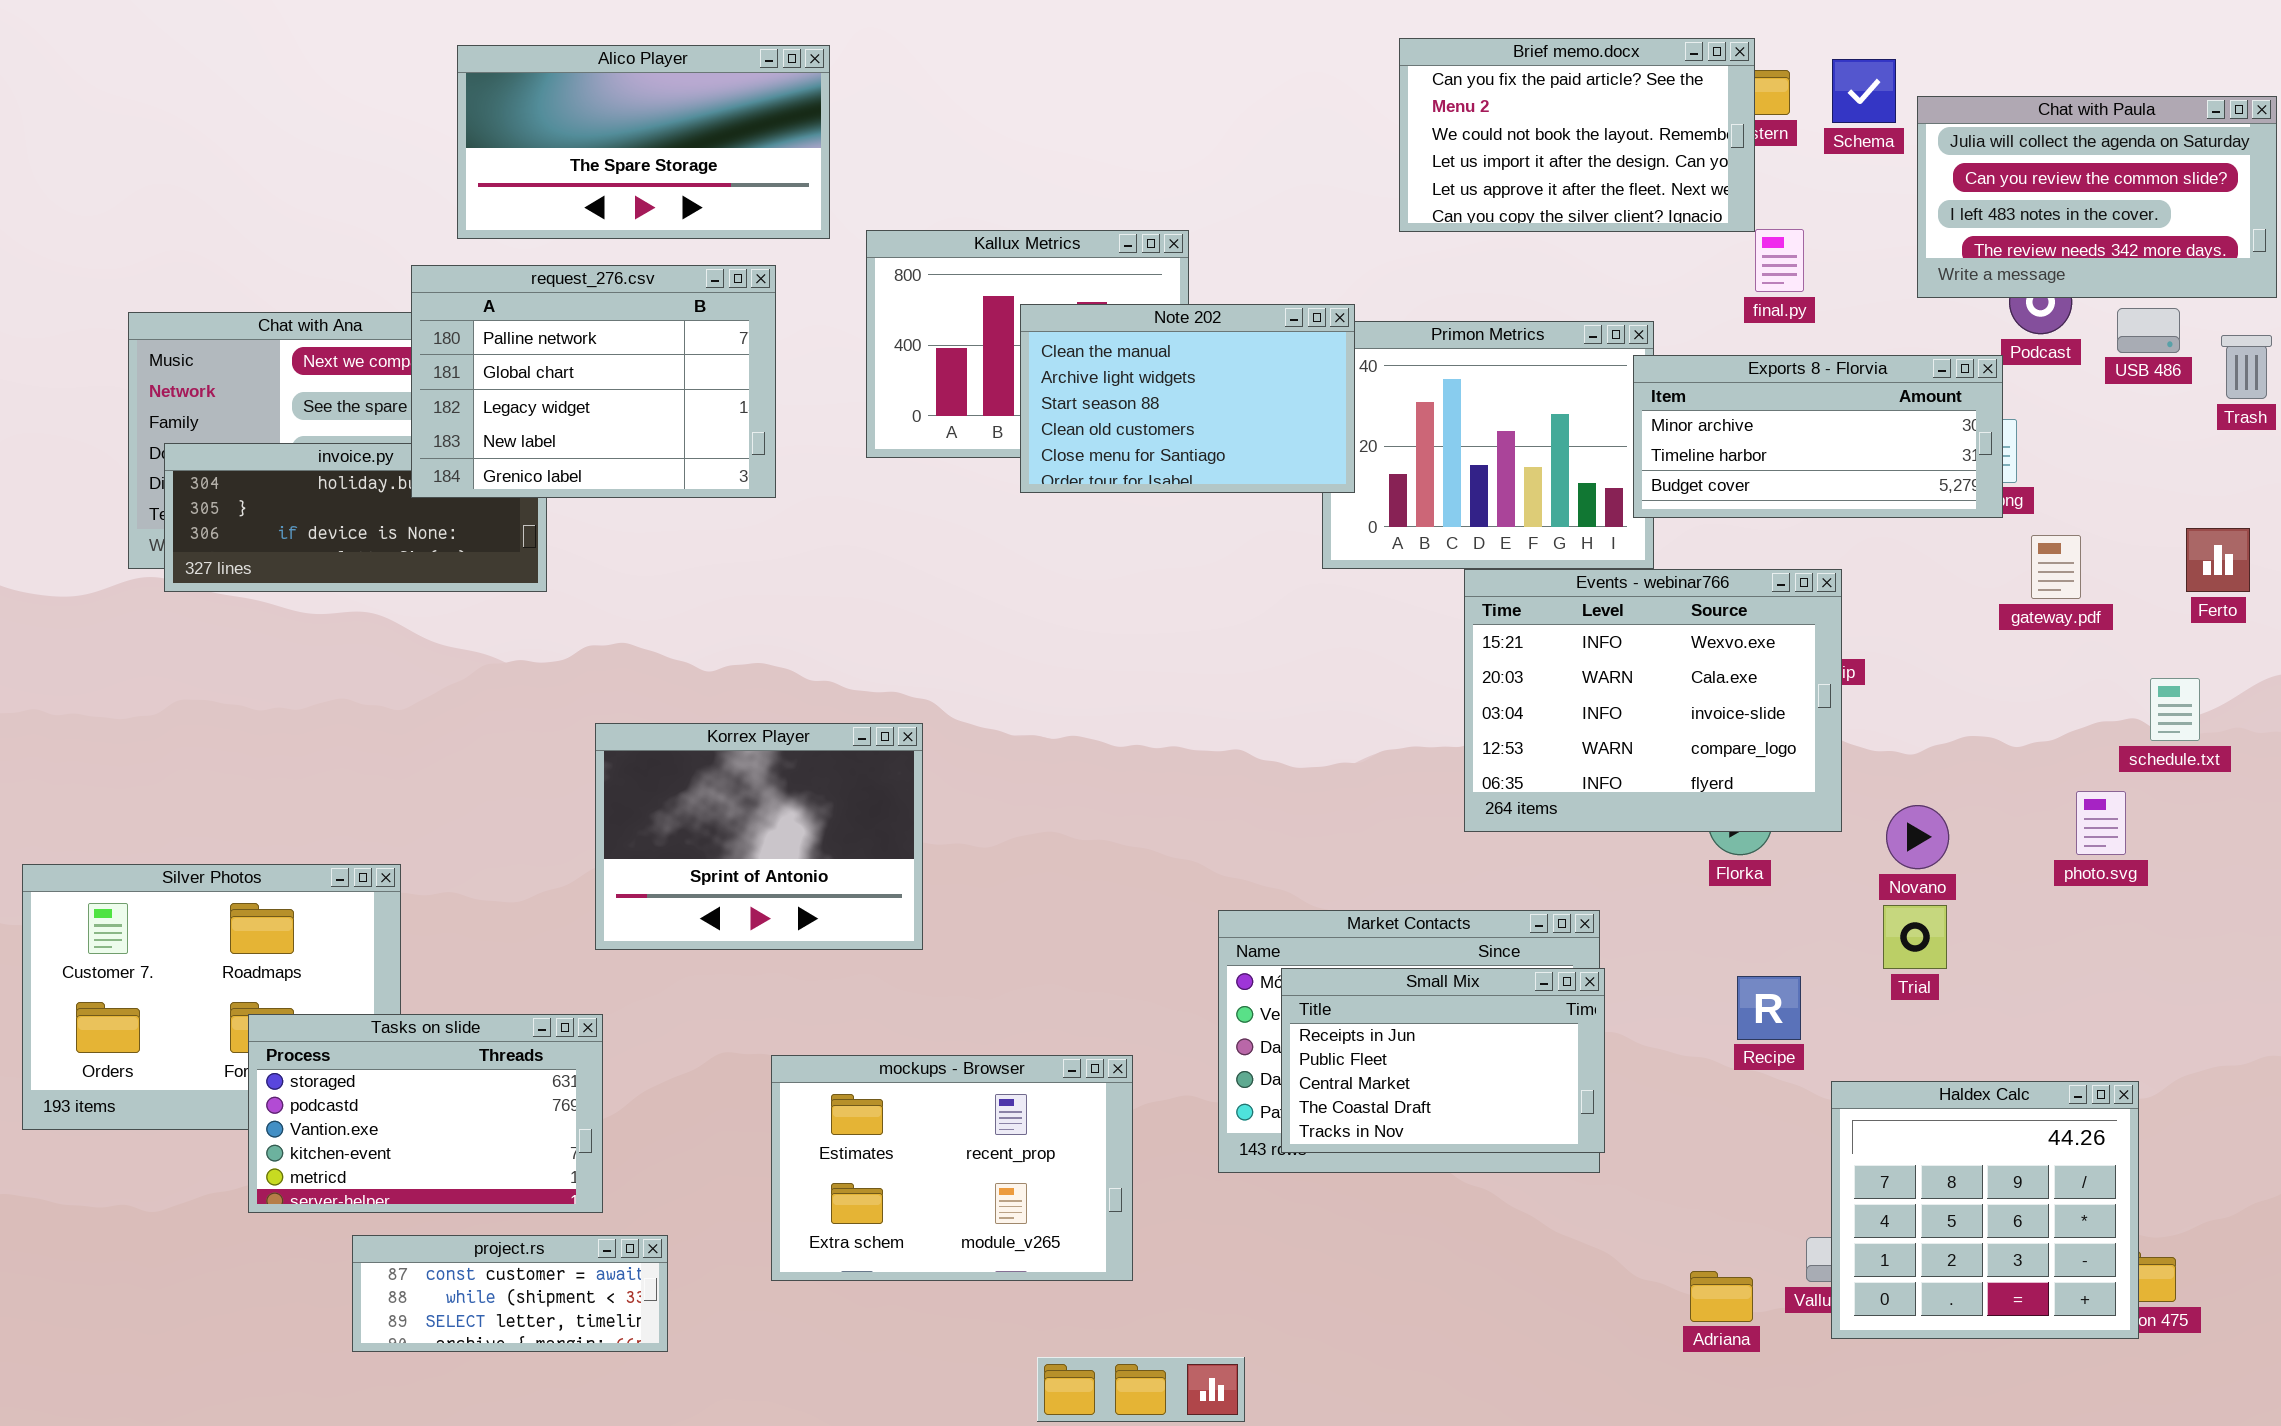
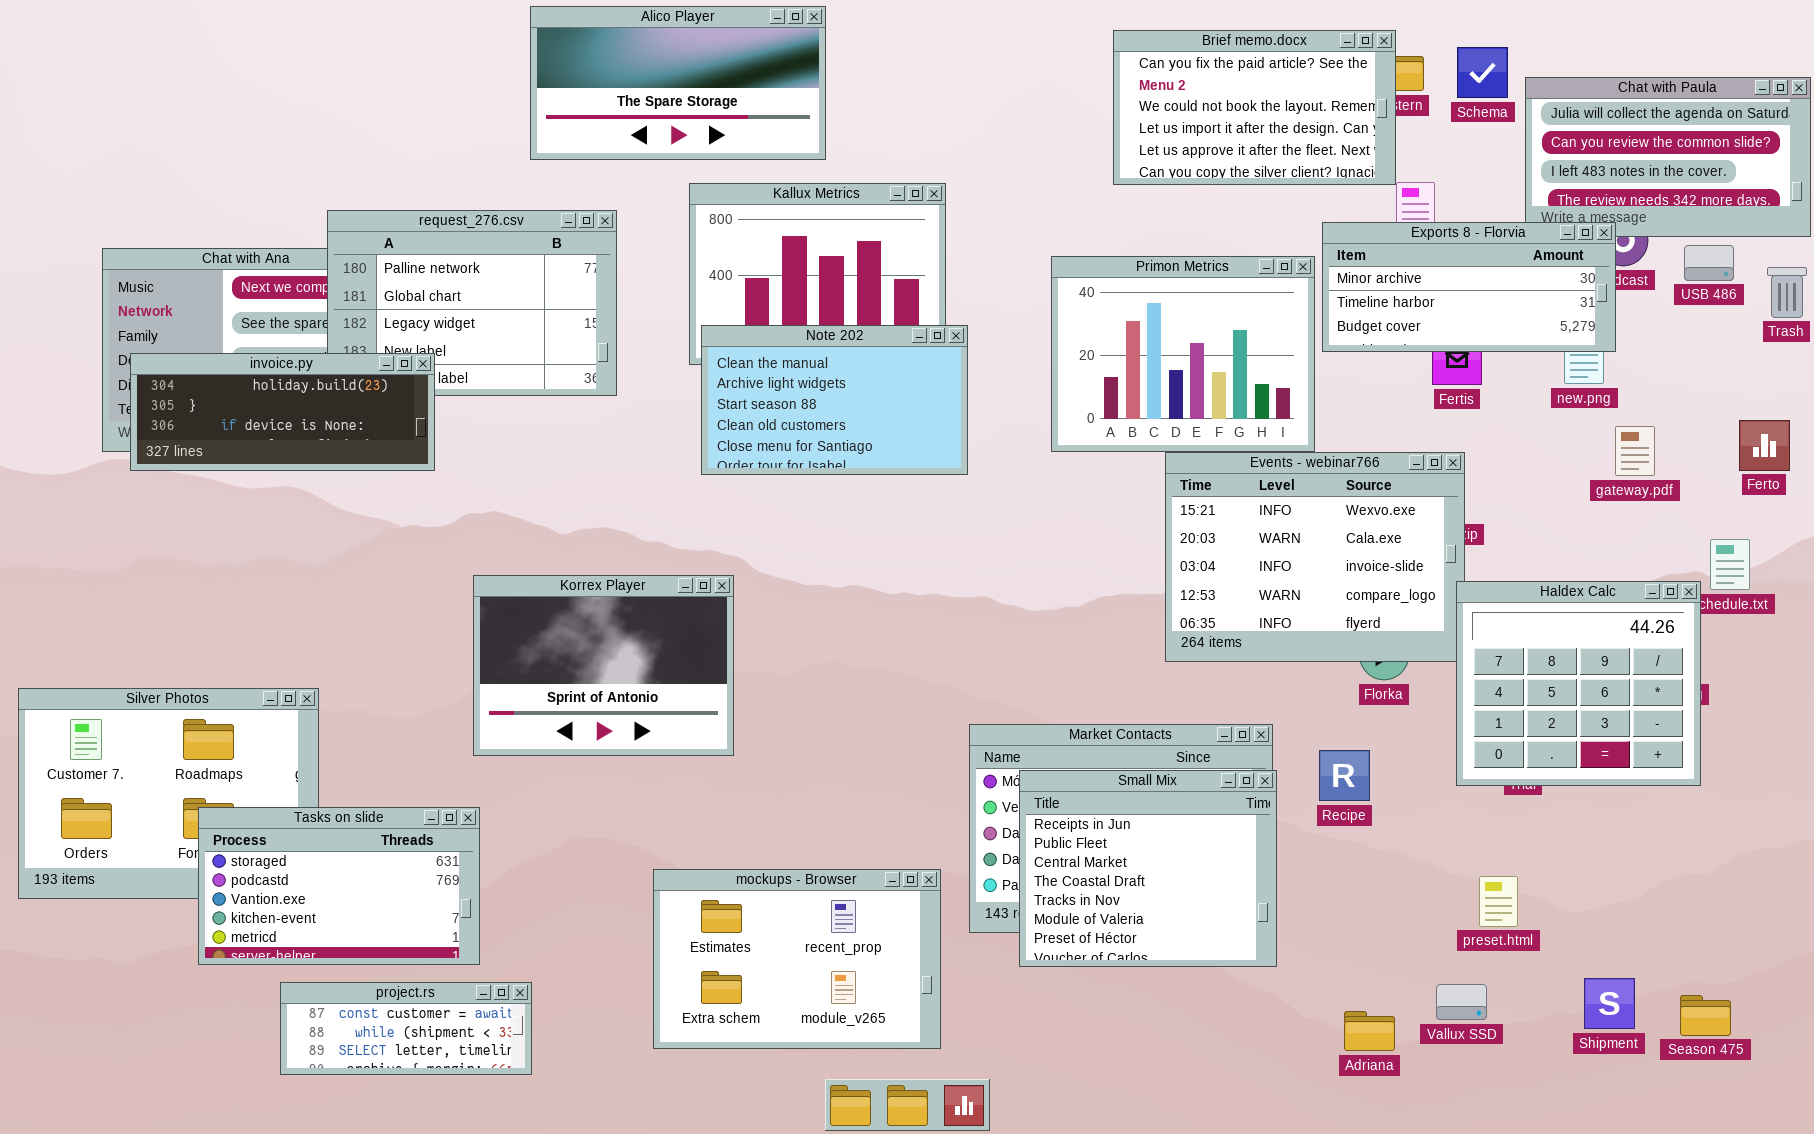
Alico Player: [457,45,830,239] -> [530,6,826,160], moved
Note 202: [1020,304,1355,493] -> [701,325,968,475], moved
Exports 8 - Florvia: [1633,355,2003,518] -> [1322,222,1616,352], moved
invoice.py: [164,443,547,592] -> [130,353,435,471], raised
Small Mix: [1281,968,1605,1153] -> [1019,770,1277,967], resized
Recipe: [1737,976,1801,1040] -> [1319,750,1370,801], moved
mockups - Browser: [771,1055,1133,1281] -> [653,869,941,1049], moved
Haldex Calc: [1831,1081,2139,1339] -> [1456,581,1701,786], moved

